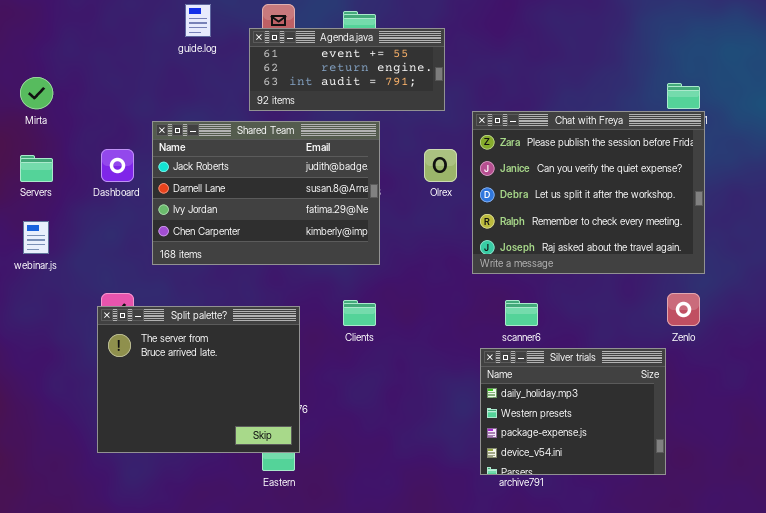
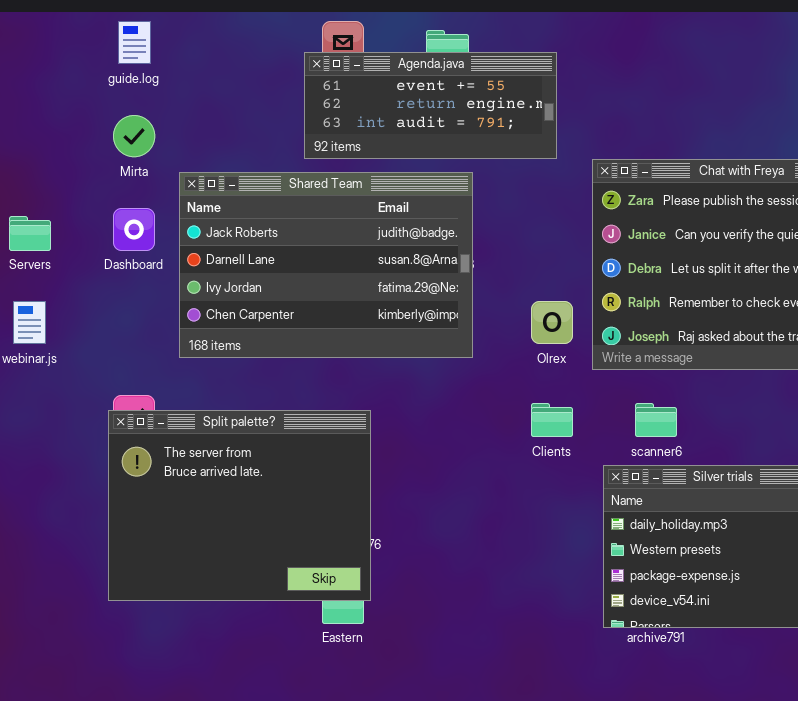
guide.log: [185,4,211,37] -> [118,21,151,64], moved
Mirta: [20,77,53,109] -> [113,115,155,157], moved
Olrex: [424,149,457,182] -> [531,301,573,344], moved
Clients: [343,300,376,326] -> [531,403,573,437], moved

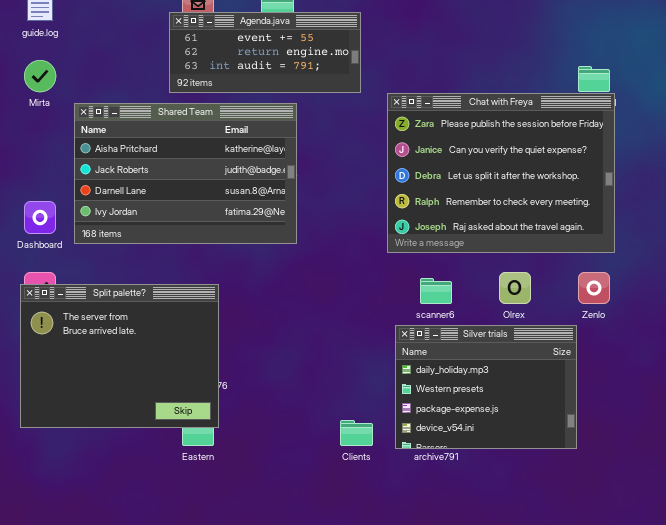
Shared Team: [179,172,473,358] -> [74,103,297,244], scrolled up 1 row
Dashboard: [113,208,155,251] -> [24,201,56,234], moved
Olrex: [531,301,573,344] -> [499,272,531,304], moved
Clients: [531,403,573,437] -> [340,420,373,446], moved

